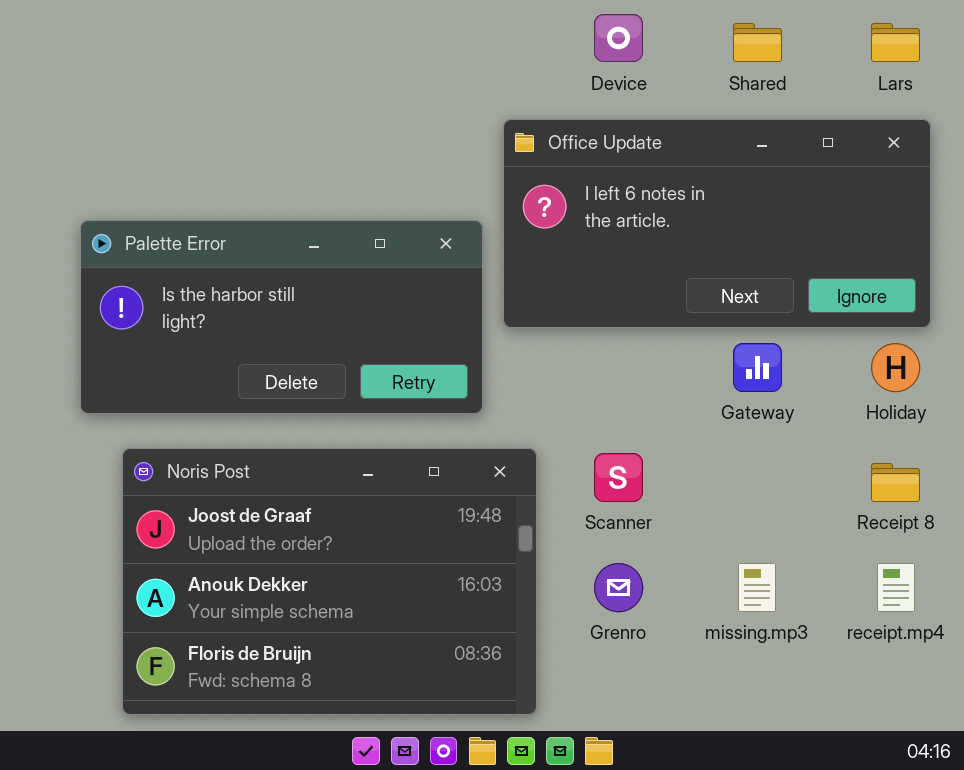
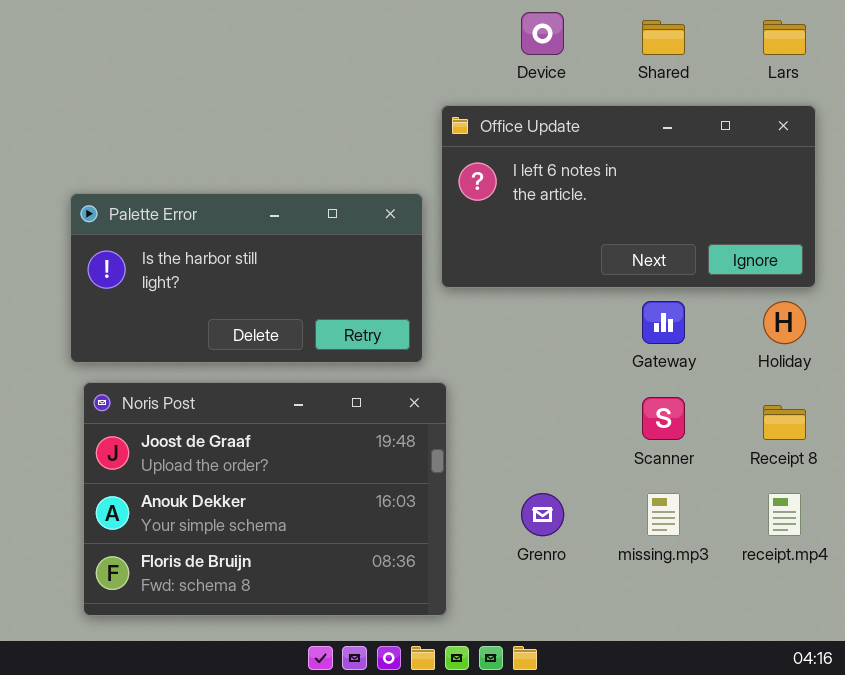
Noris Post: [122,448,537,715] -> [83,382,447,616], moved
Scanner: [594,453,643,502] -> [642,397,685,440], moved

